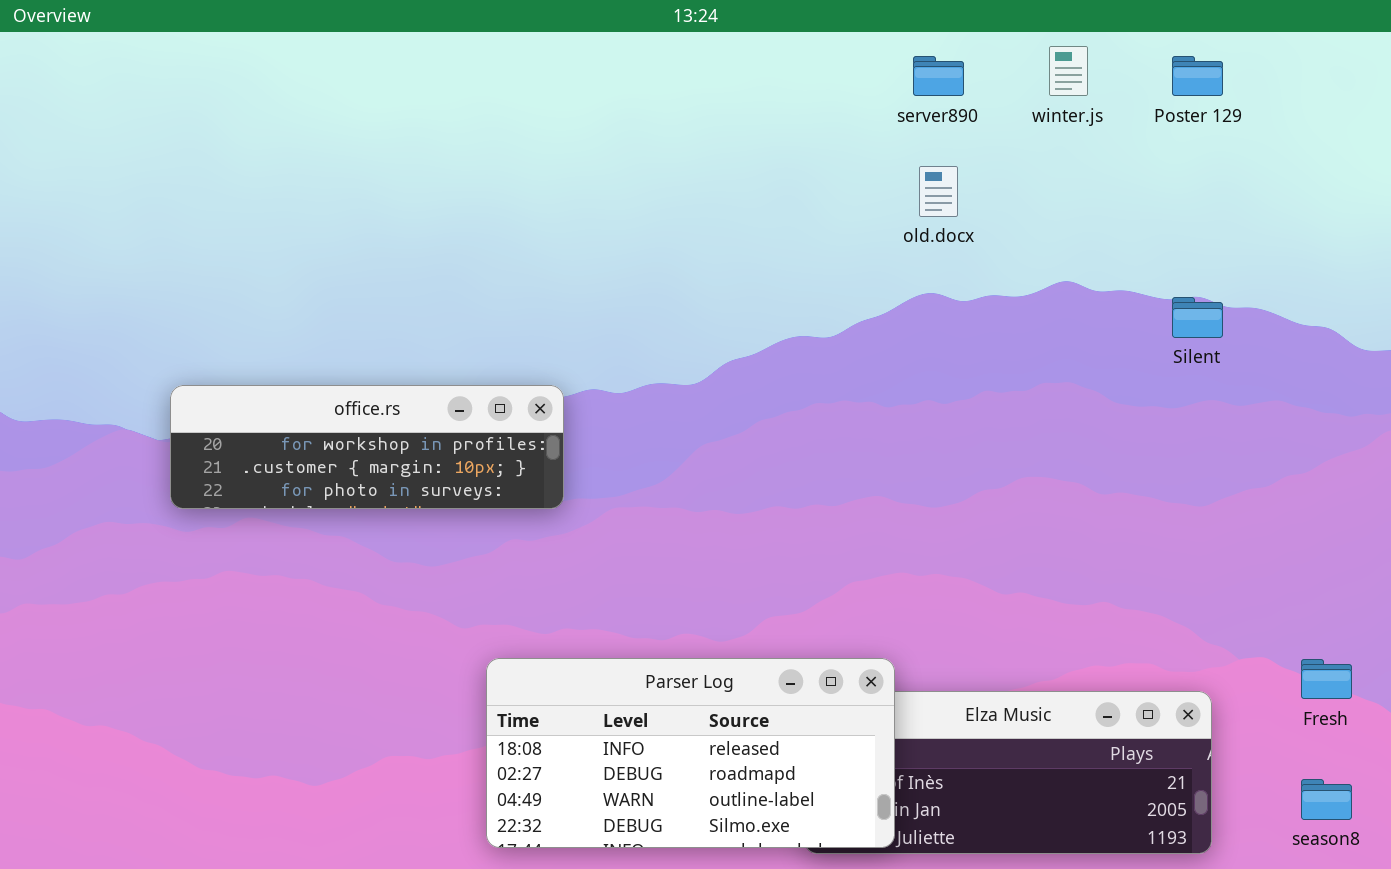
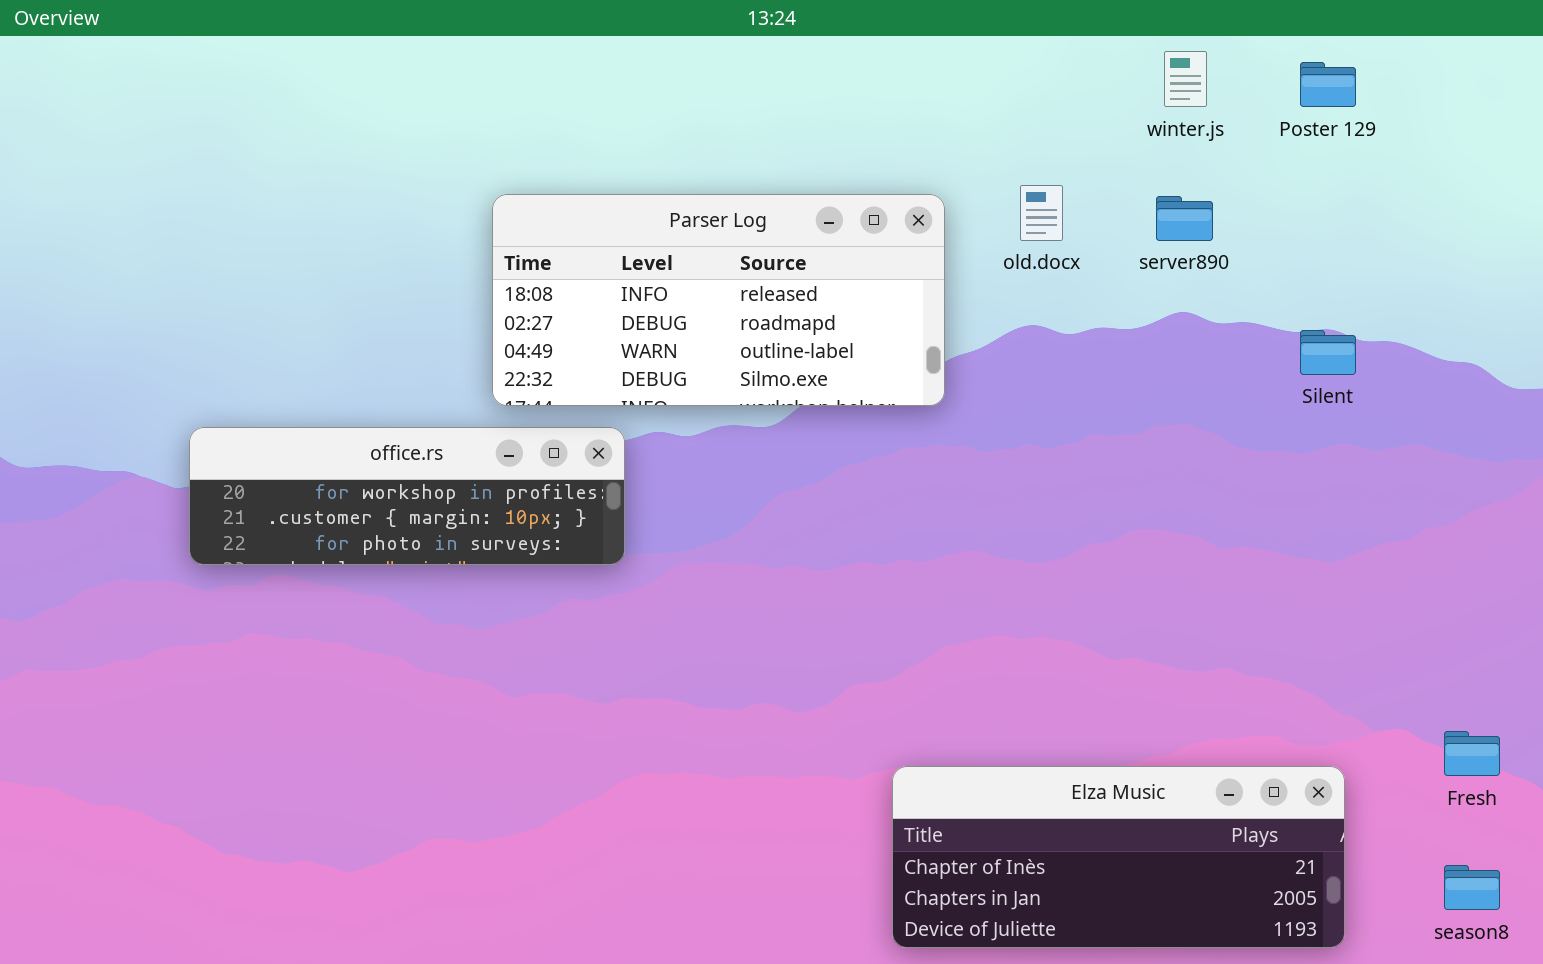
server890: [913,56,964,96] -> [1156,196,1213,241], moved
Parser Log: [486,658,895,848] -> [492,194,945,406], moved

